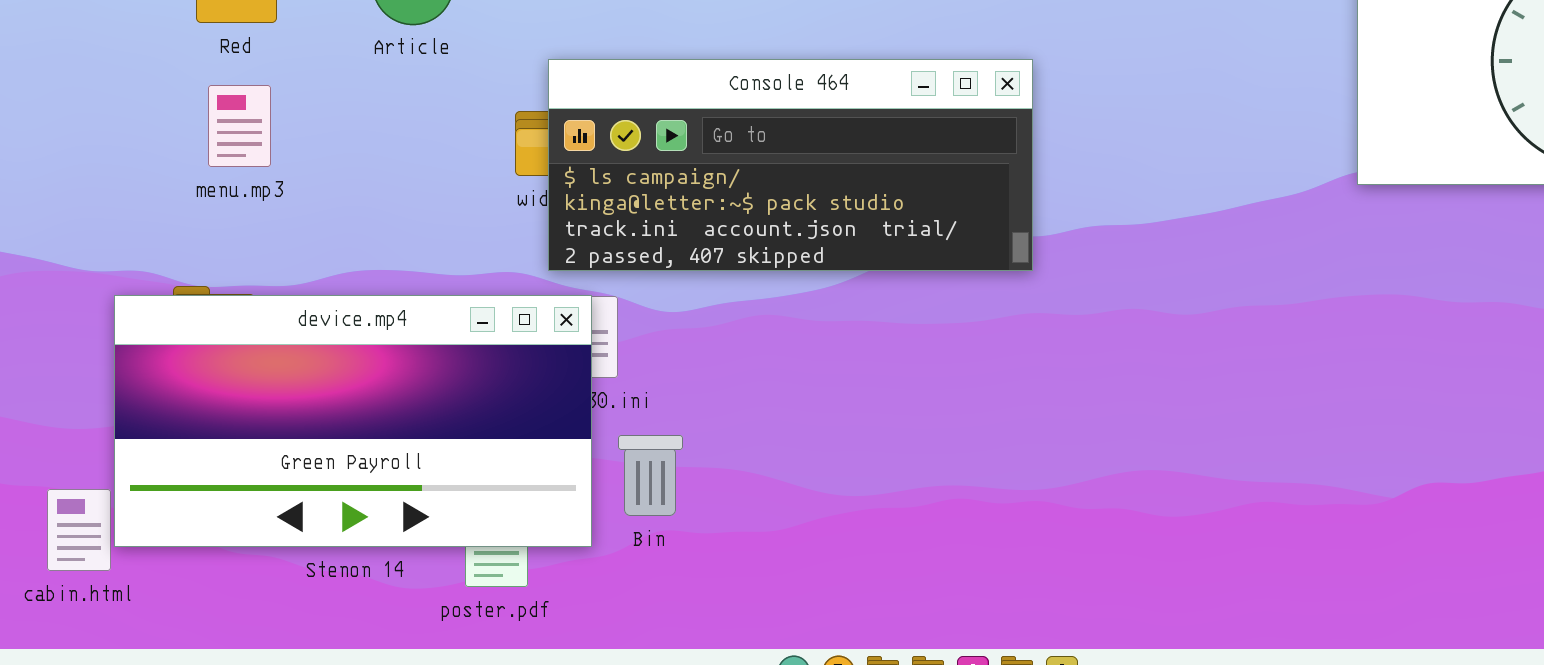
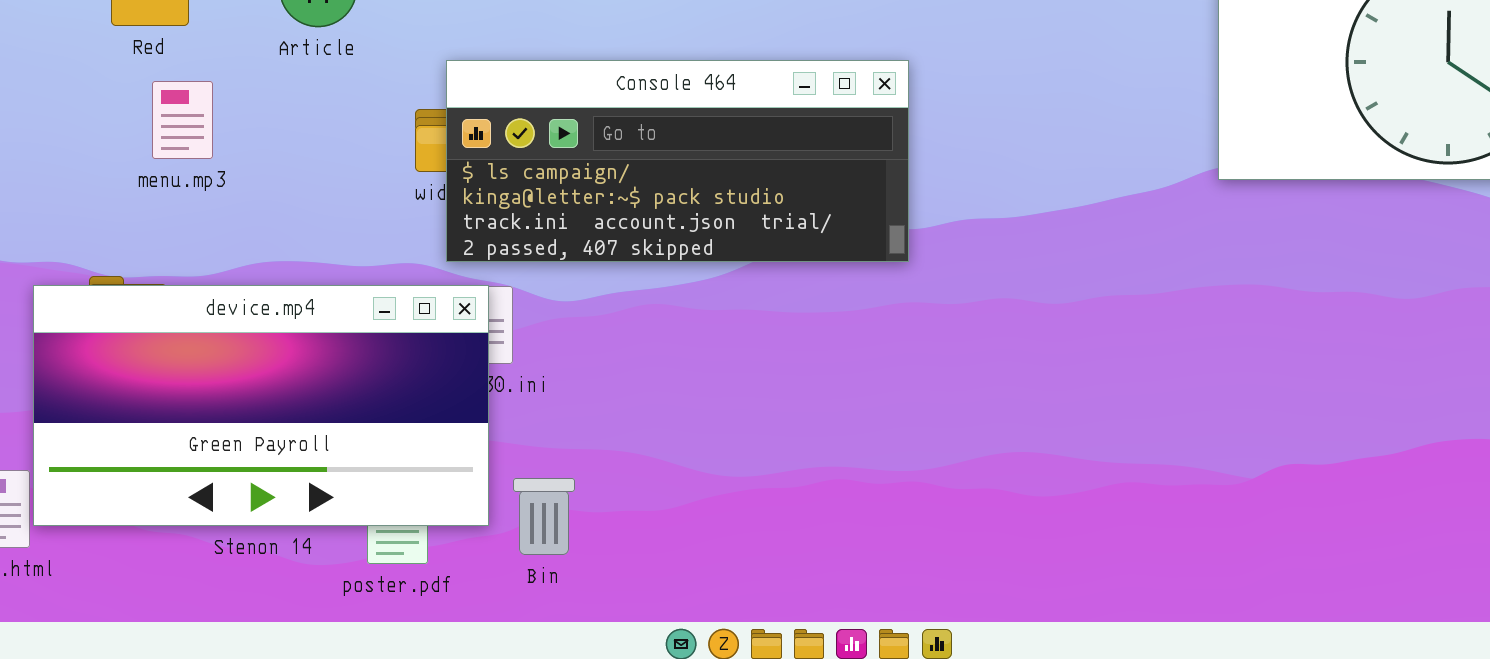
menu.mp3: [208,85,271,167] -> [152,81,213,159], moved
Bin: [618,435,683,516] -> [513,478,575,555], moved

